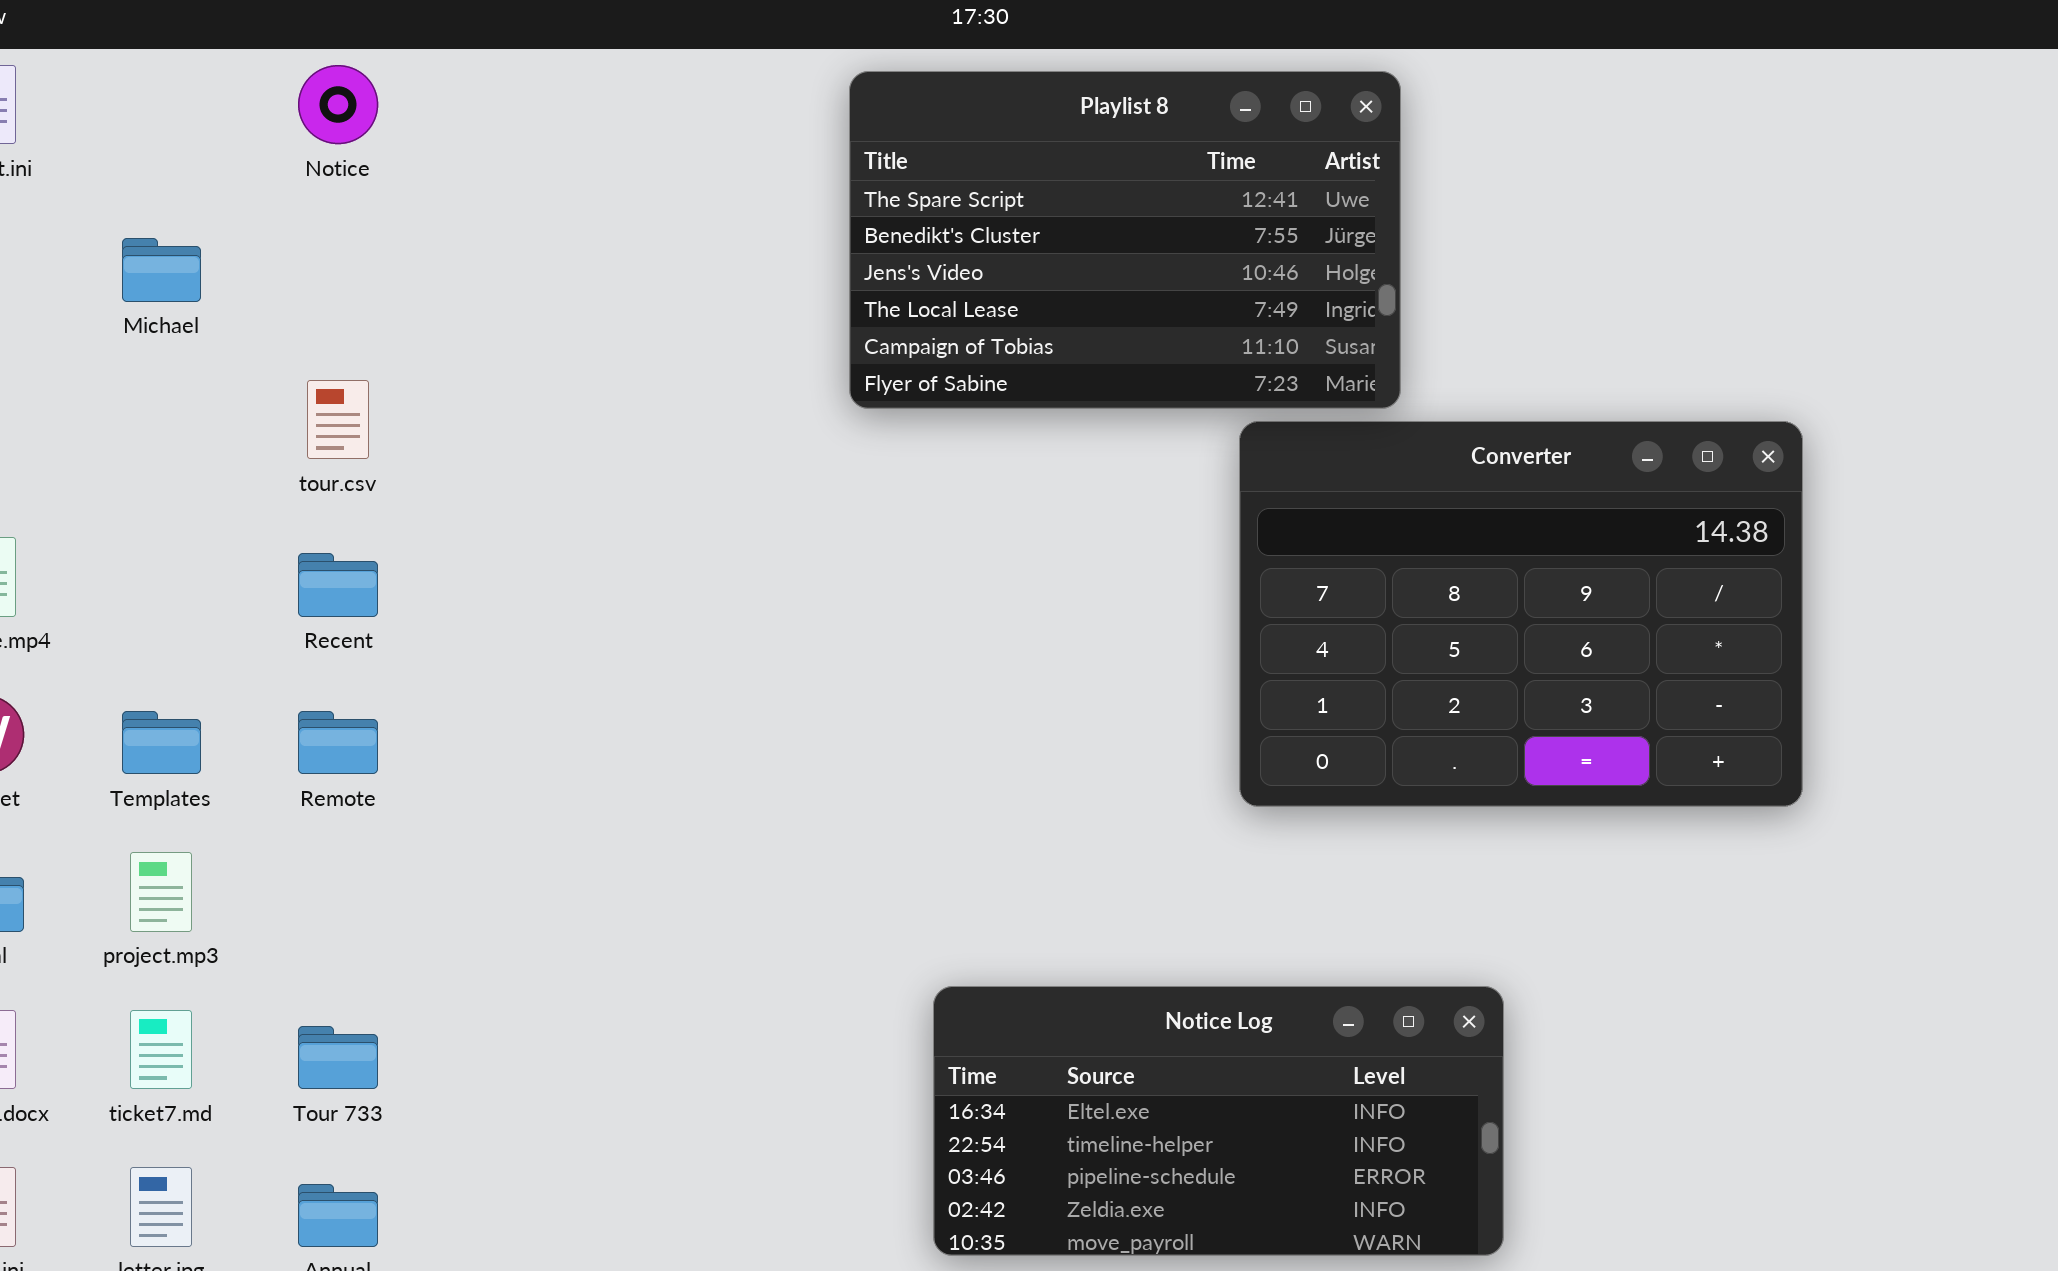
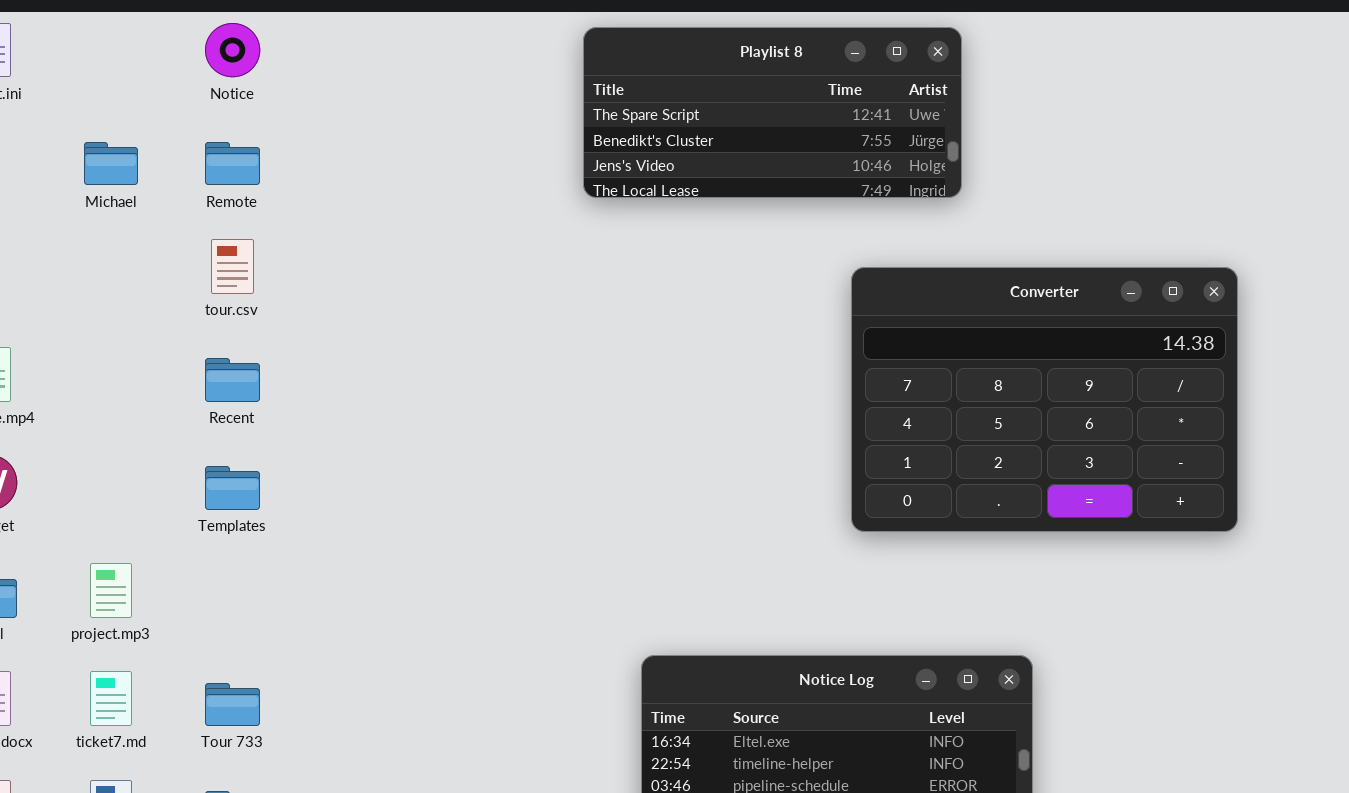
Playlist 8: [849,71,1401,409] -> [583,27,962,198], resized
Templates: [122,711,201,774] -> [205,466,260,510], moved
Remote: [298,711,378,774] -> [205,142,260,185], moved

